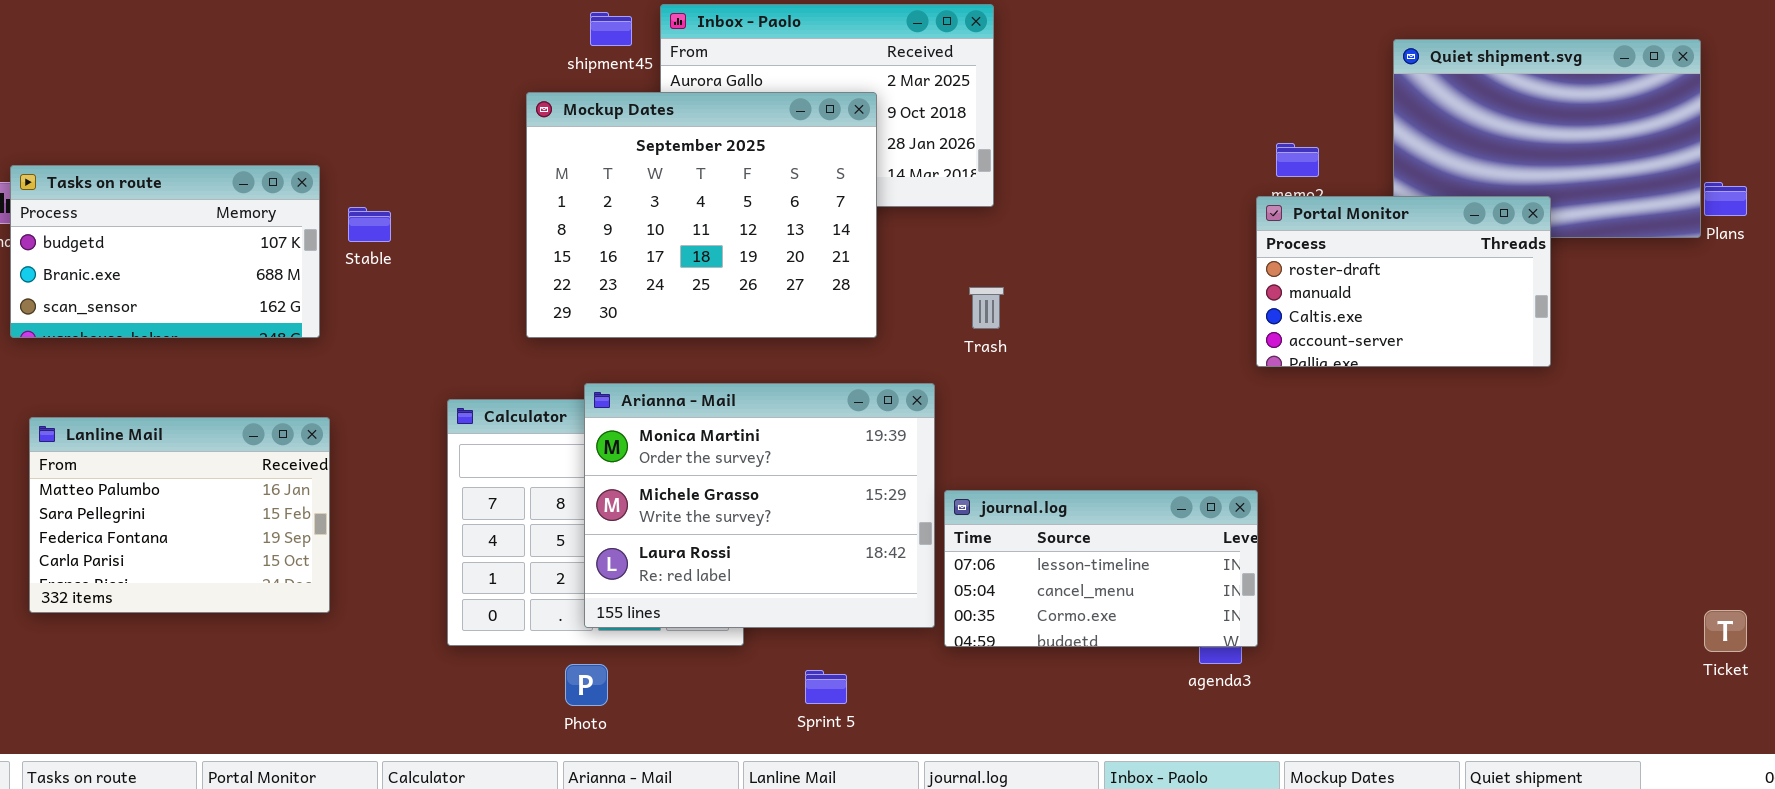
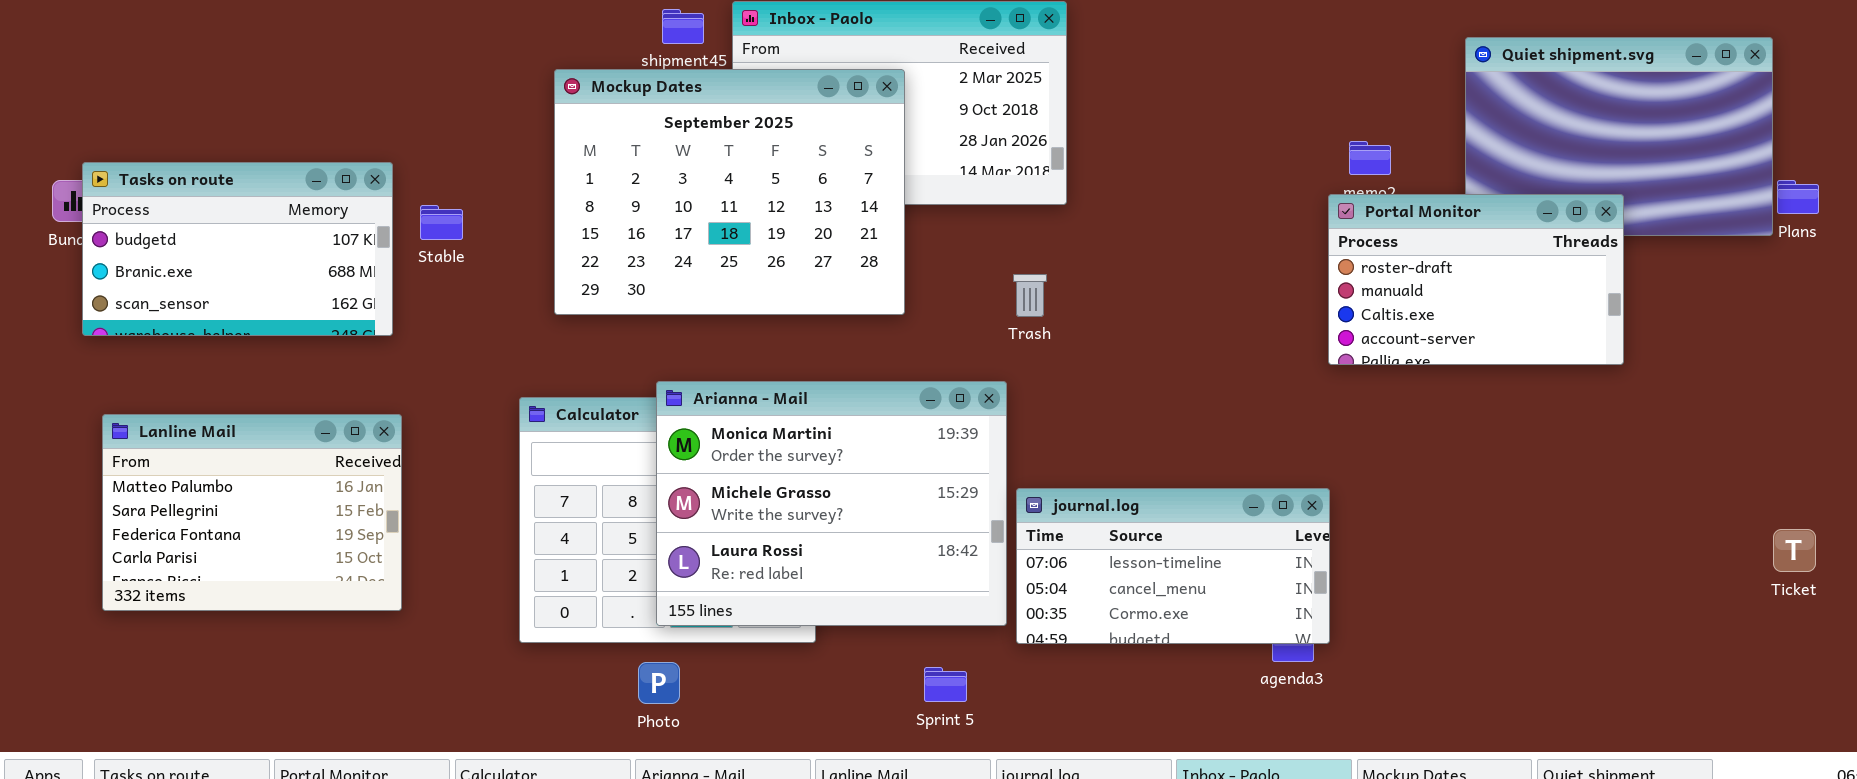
Mockup Dates: [526,92,877,338] -> [554,69,905,315], moved
Trash: [969,287,1004,329] -> [1013,274,1047,317], moved
Ticket: [1704,610,1747,652] -> [1773,529,1816,572], moved
Sprint 5: [805,670,847,704] -> [924,667,967,702], moved

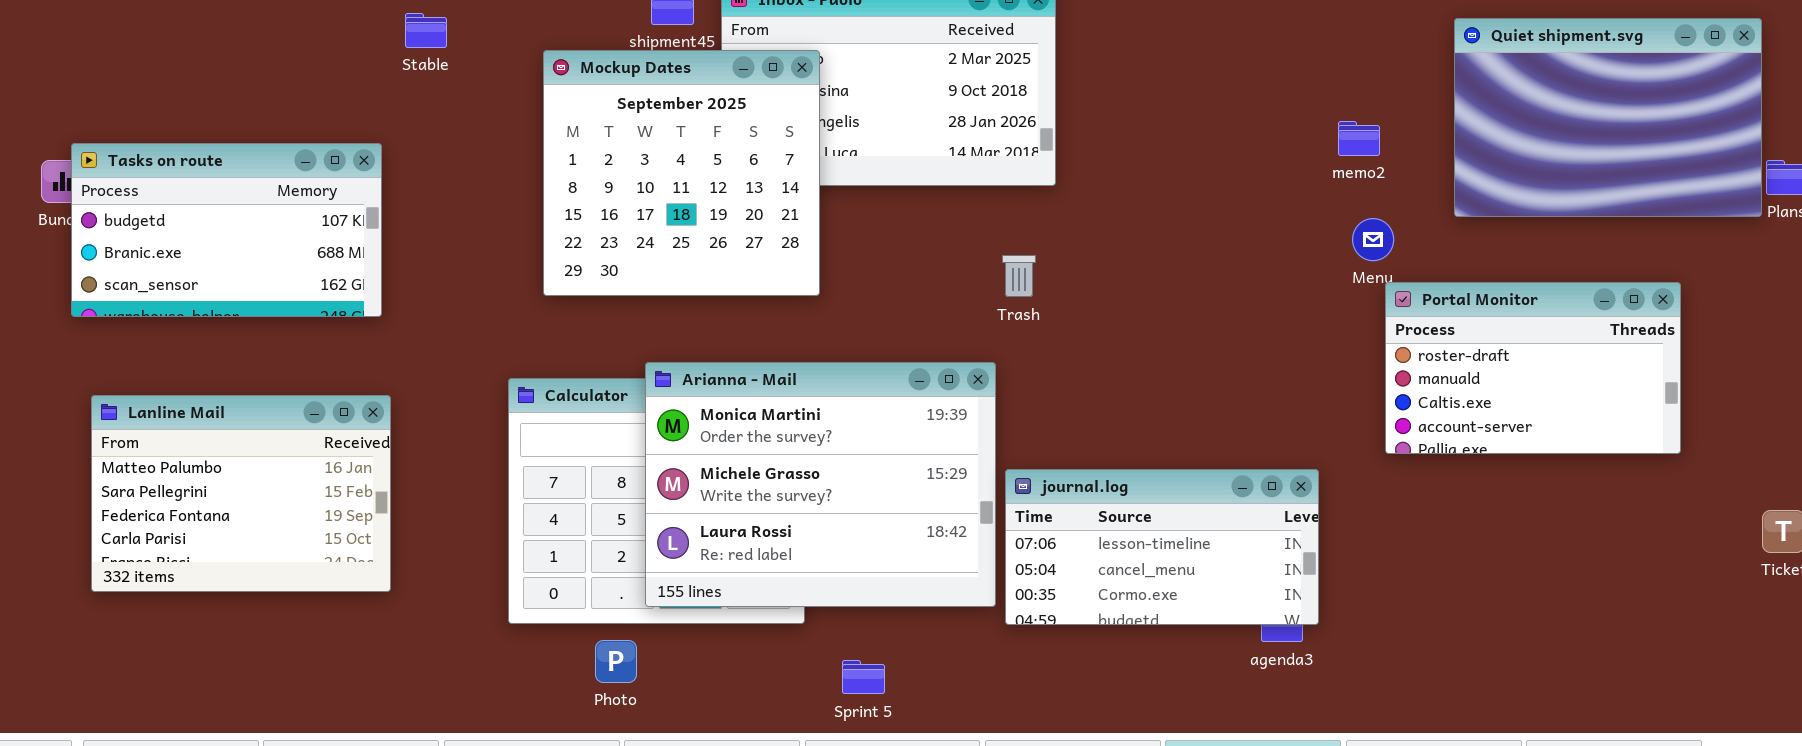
Mockup Dates: [554,69,905,315] -> [543,50,820,296], resized
Portal Monitor: [1328,194,1624,365] -> [1385,282,1681,454], moved
Stable: [420,205,463,240] -> [405,13,447,48], moved
Photo: [638,662,680,704] -> [595,640,637,683], moved
Sprint 5: [924,667,967,702] -> [842,660,885,694], moved

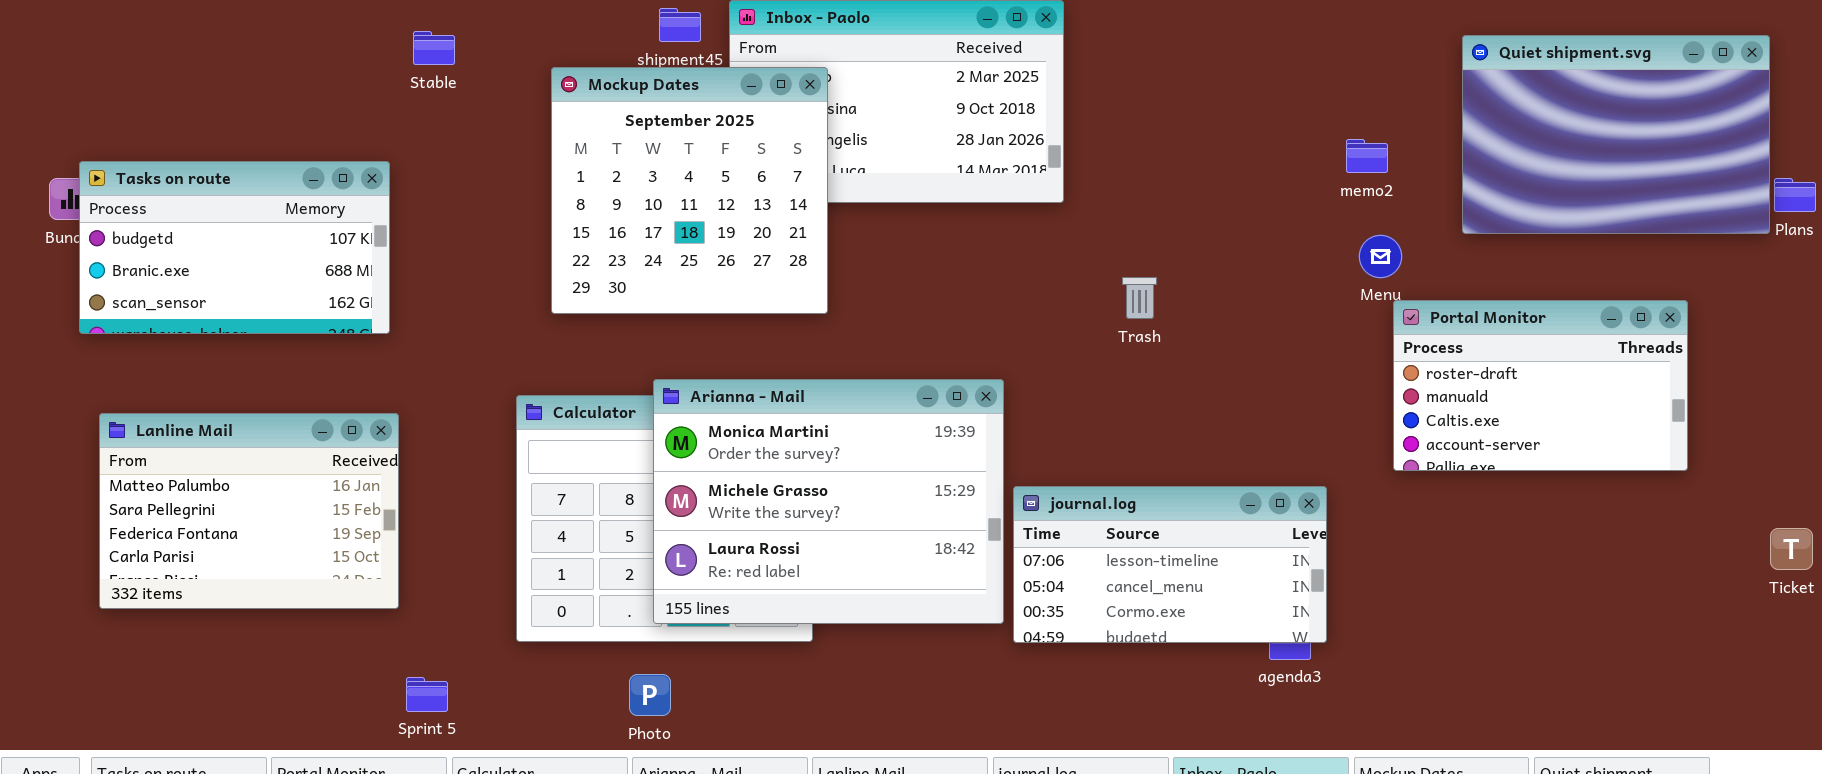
Trash: [1002,255,1036,297] -> [1122,277,1157,319], moved
Photo: [595,640,637,683] -> [629,674,671,716], moved
Sprint 5: [842,660,885,694] -> [406,677,448,712], moved

